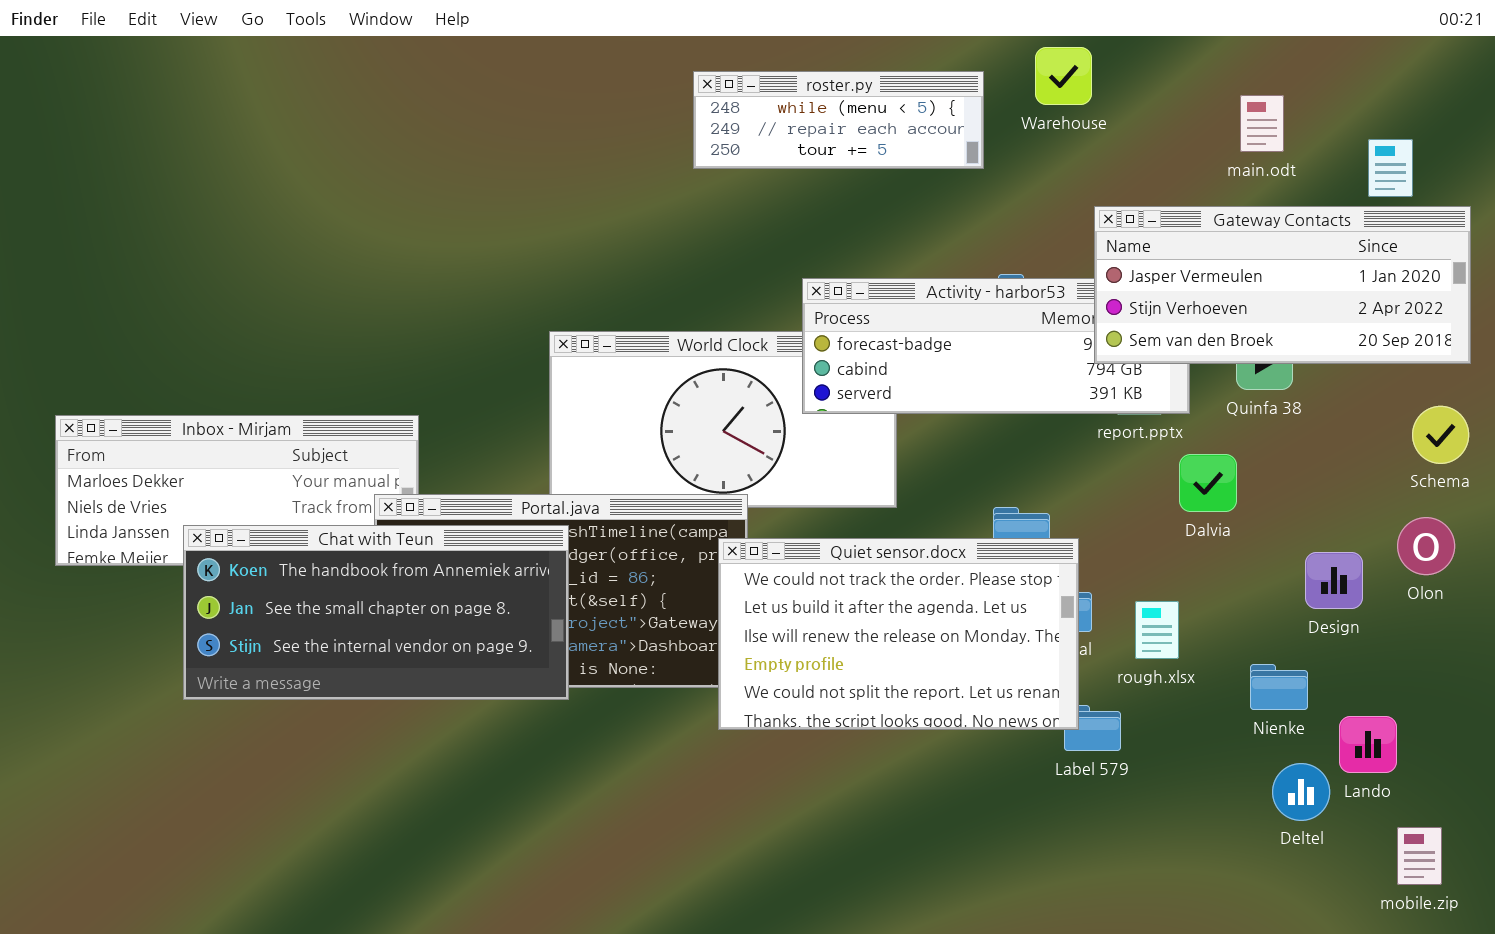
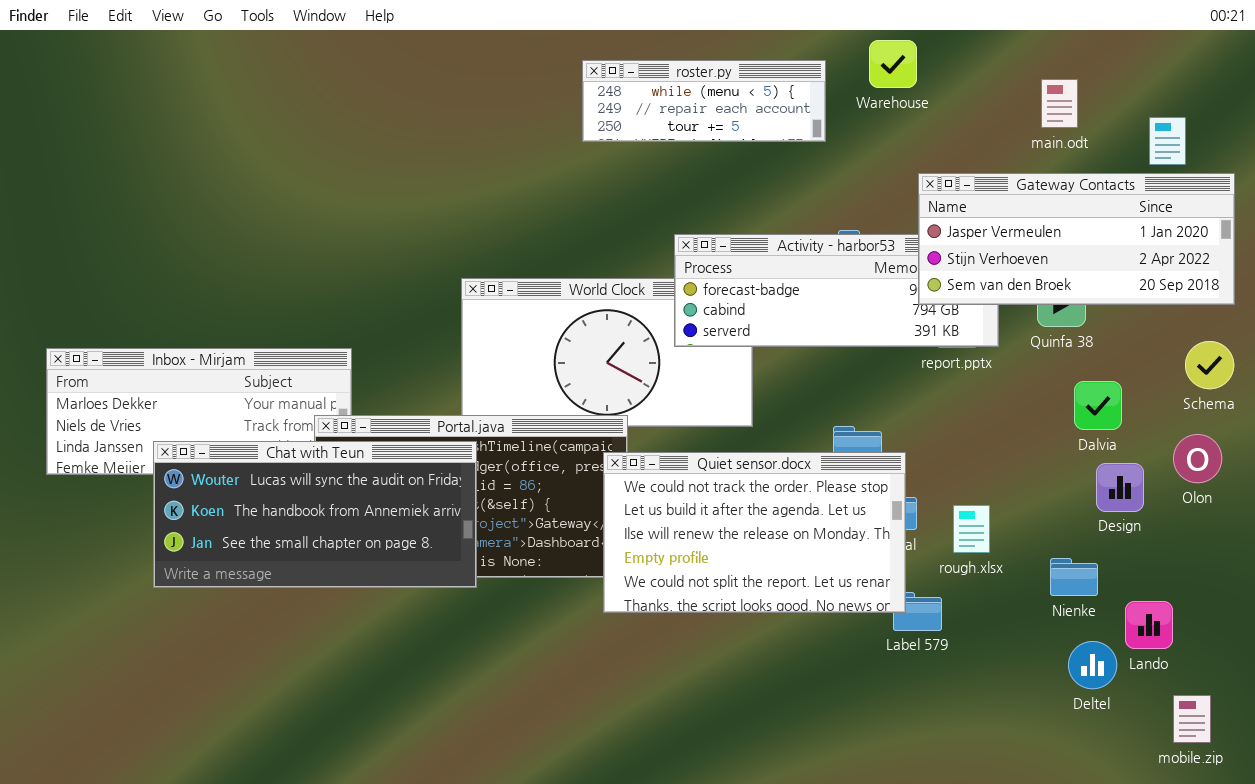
Dalvia: [1179,454,1237,512] -> [1074,381,1122,430], moved
Chat with Teun: [183,525,569,700] -> [153,441,477,588], scrolled up 1 row

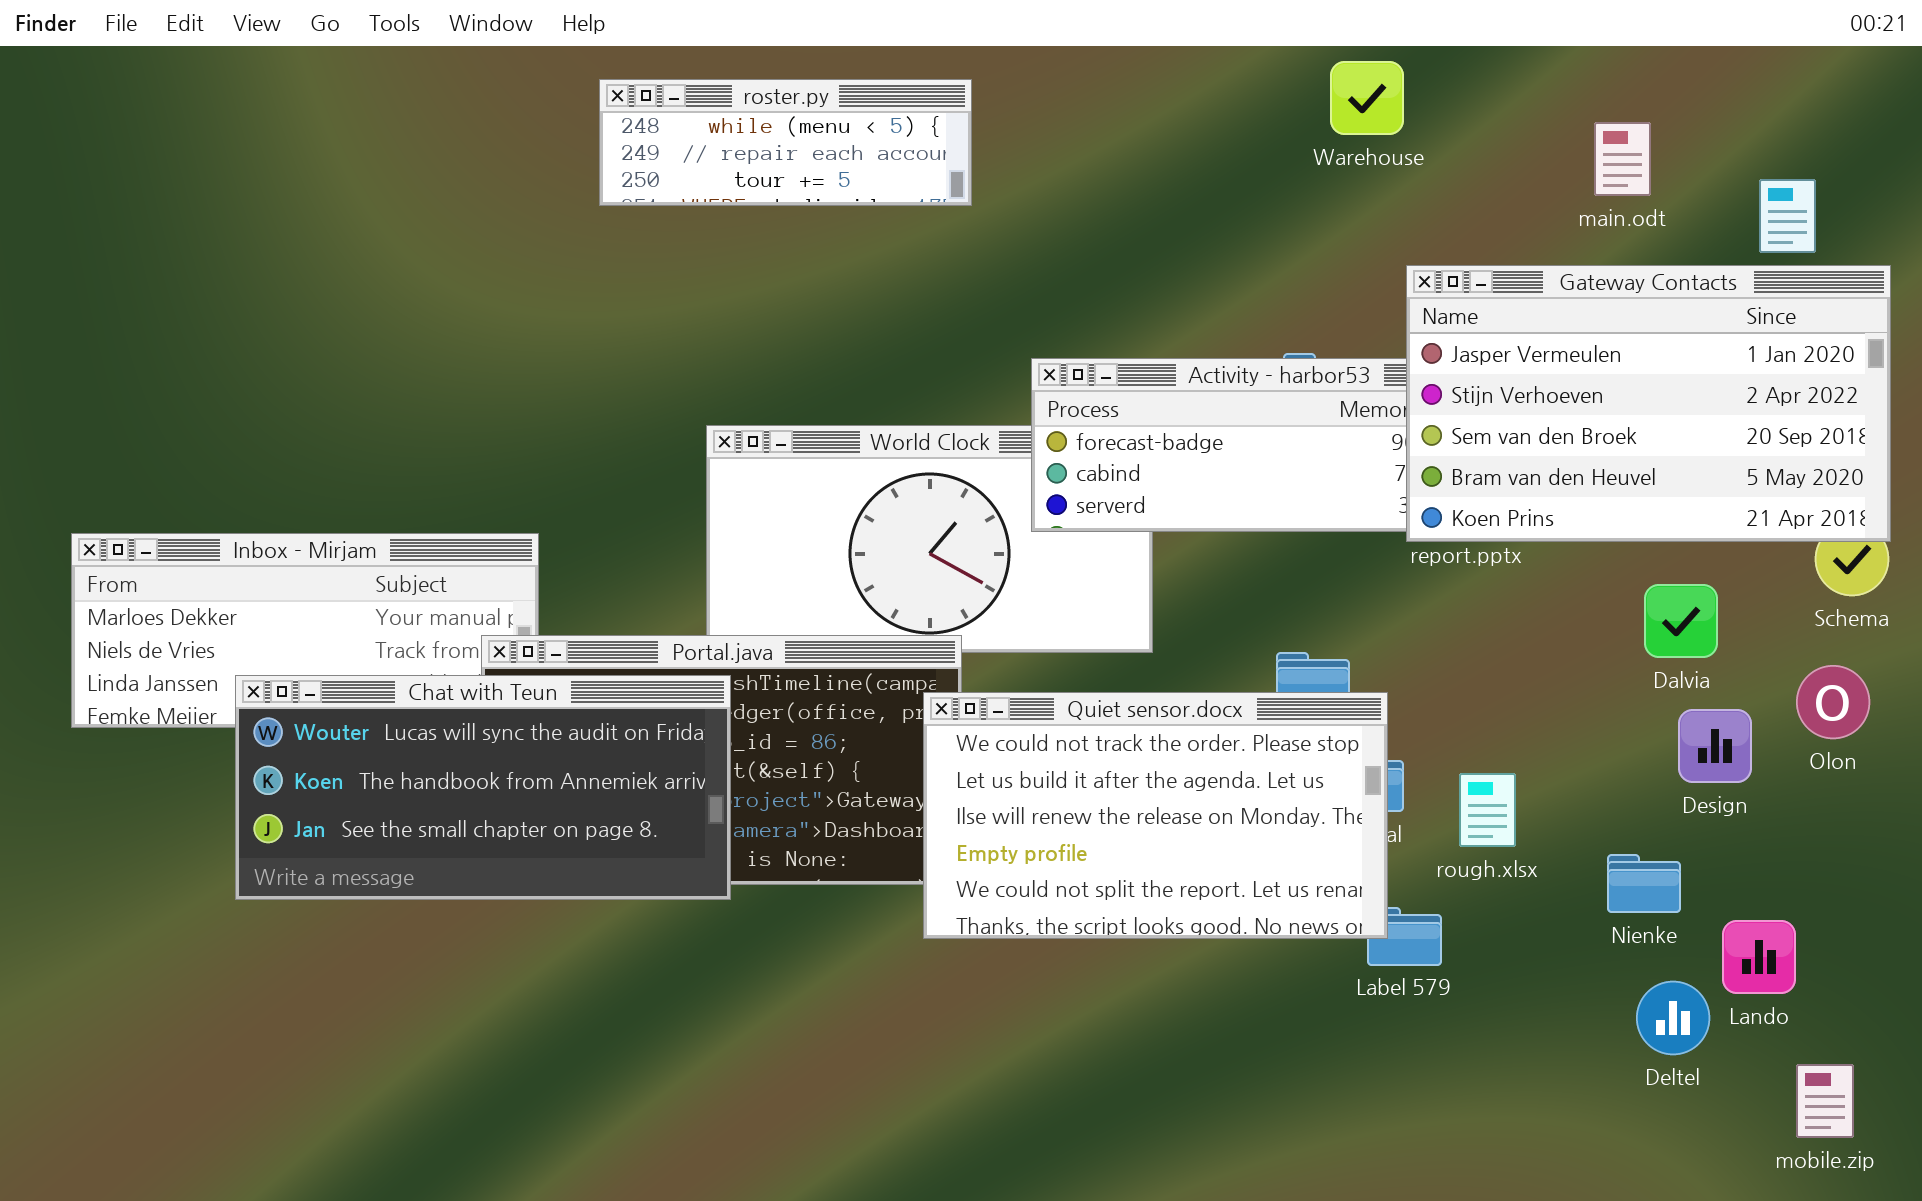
roster.py: [582,60,826,142] -> [599,79,972,206], moved
Gateway Contacts: [918,173,1235,305] -> [1406,265,1891,542], resized

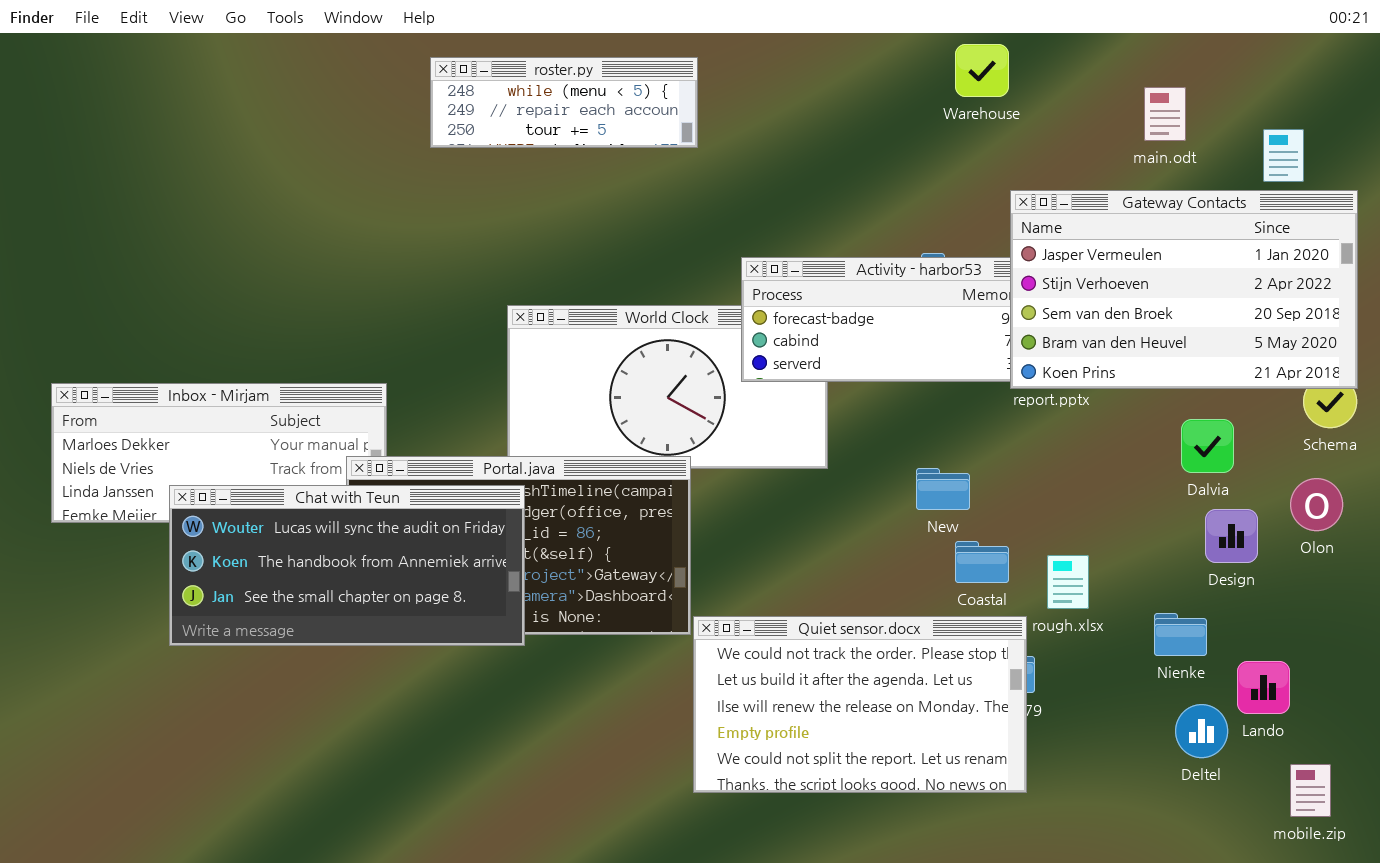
Quiet sensor.docx: [923,692,1388,939] -> [693,616,1027,793], moved

